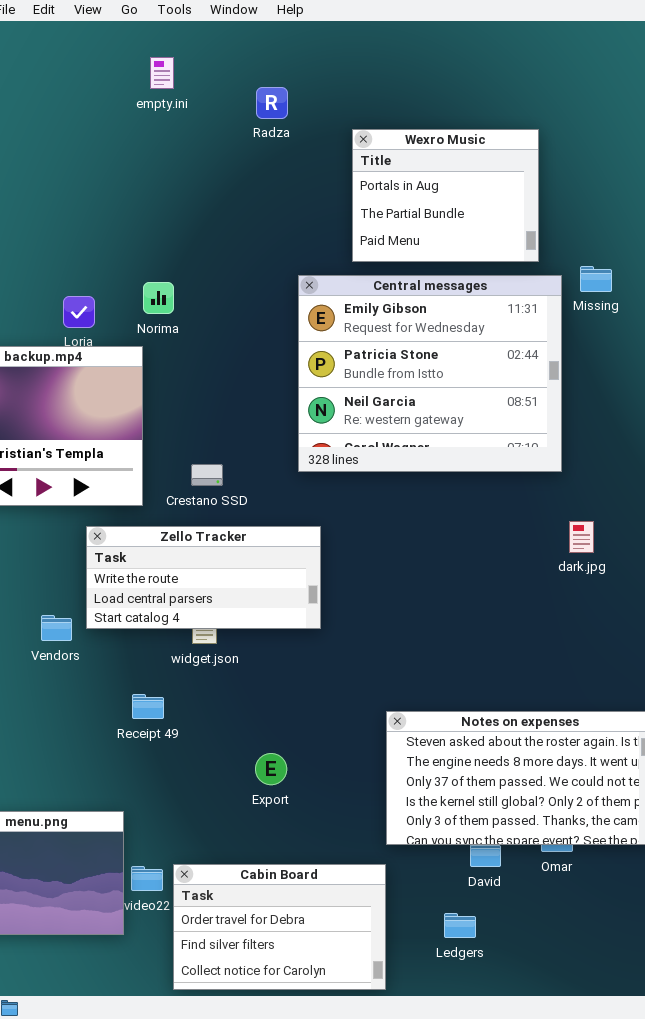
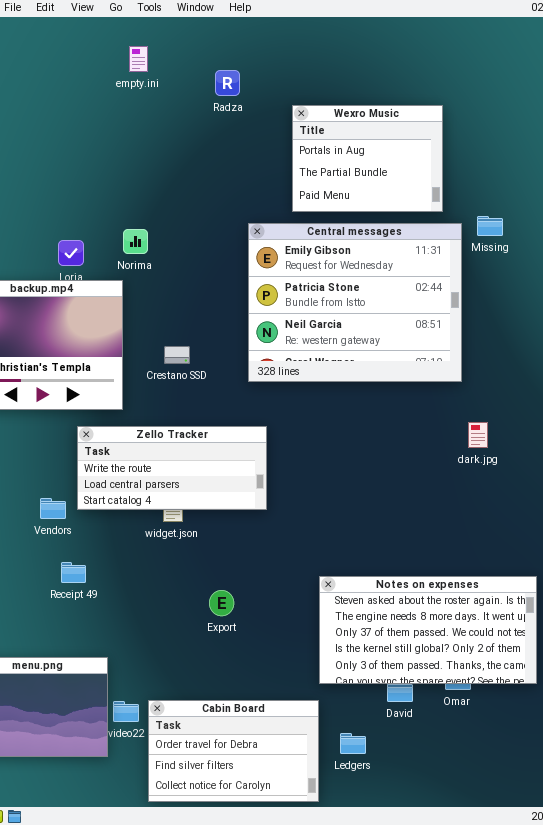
Crestano SSD: [191,464,223,486] -> [164,346,190,364], moved
Receipt 49: [132,694,164,719] -> [61,562,86,583], moved
Export: [255,753,287,785] -> [209,590,234,616], moved
Ledgers: [444,913,476,938] -> [340,733,366,754], moved

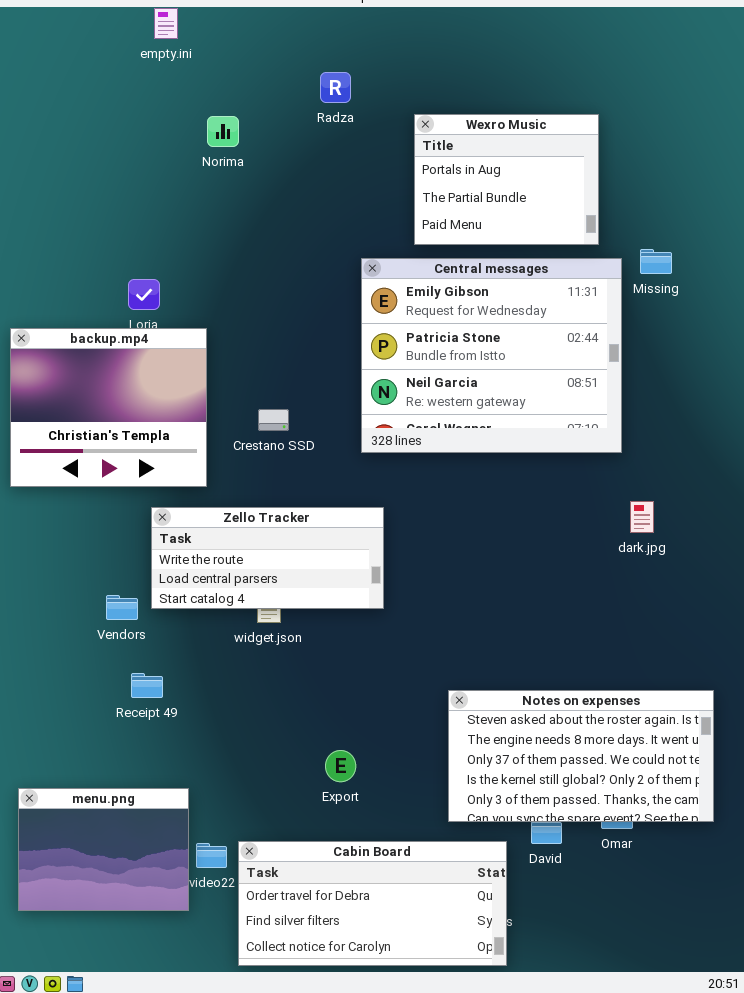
empty.ini: [129,46,148,72] -> [154,8,178,39], moved
Norima: [123,229,148,254] -> [207,116,239,147], moved
Export: [209,590,234,616] -> [325,750,356,782], moved
Cabin Board: [148,700,319,802] -> [238,841,507,966], resized

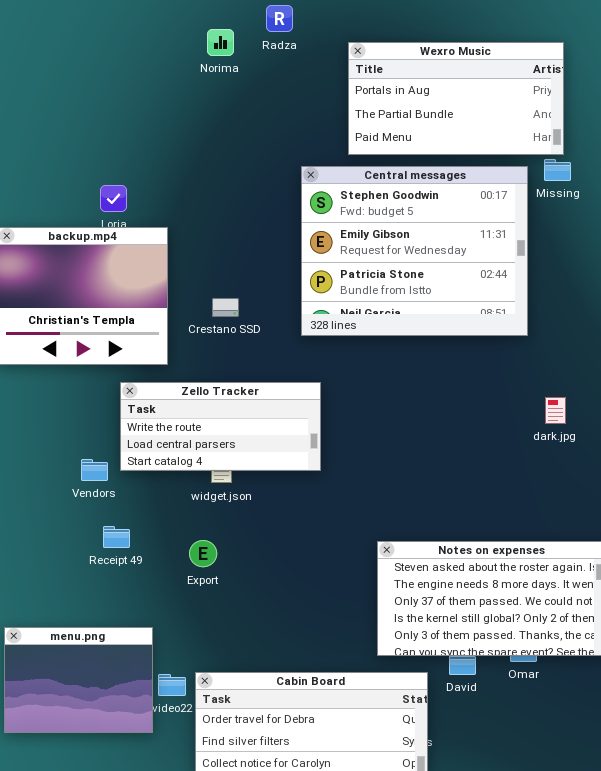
Wexro Music: [414,114,599,245] -> [348,42,564,155], resized
Norima: [207,116,239,147] -> [207,29,234,56], moved
Central messages: [361,258,622,453] -> [301,166,528,336], scrolled up 1 row
dark.jpg: [630,501,654,533] -> [545,397,566,424], moved
Export: [325,750,356,782] -> [189,540,217,567], moved

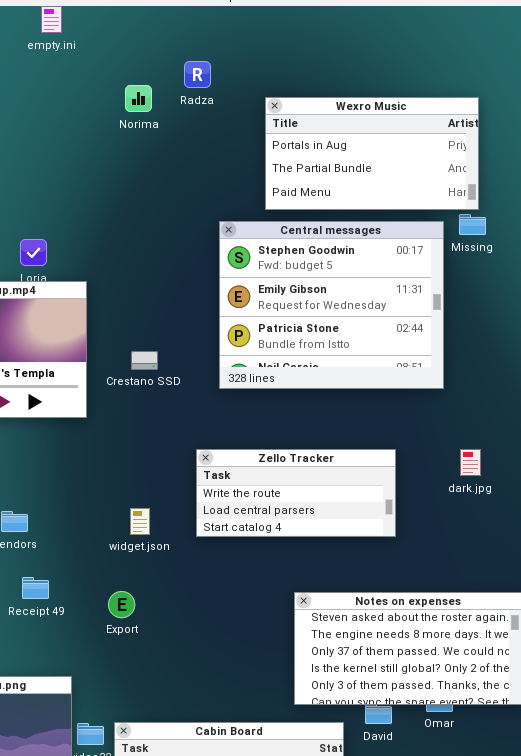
Zello Tracker: [120,382,321,471] -> [196,449,396,537], moved

